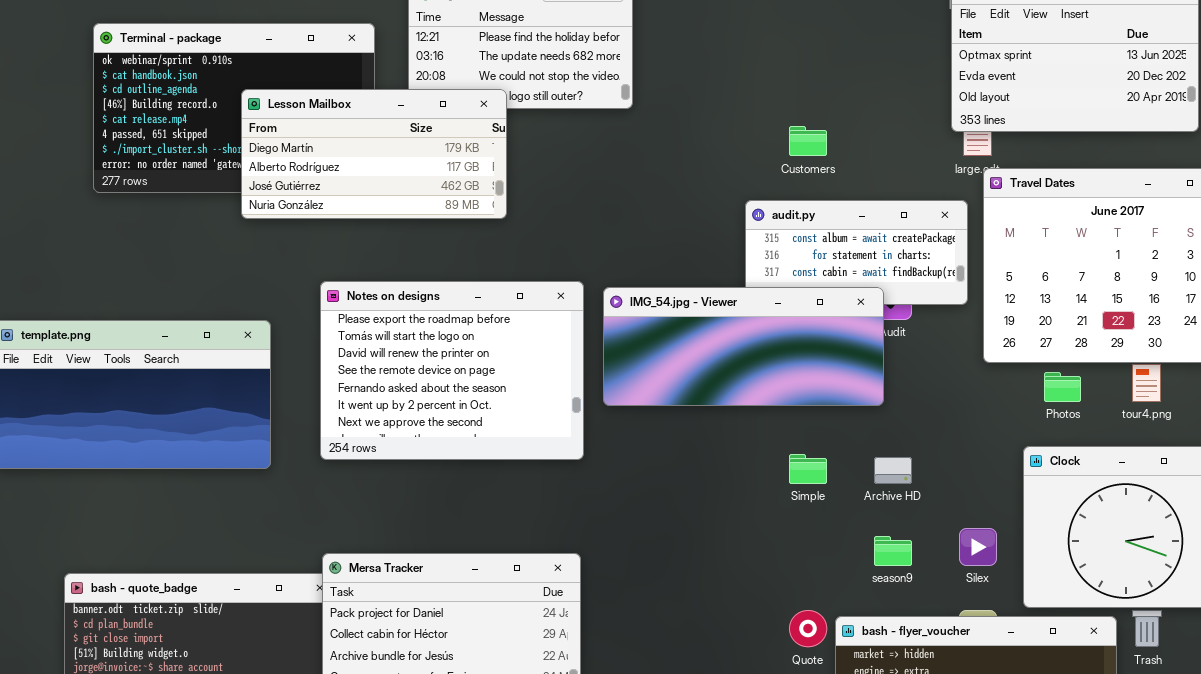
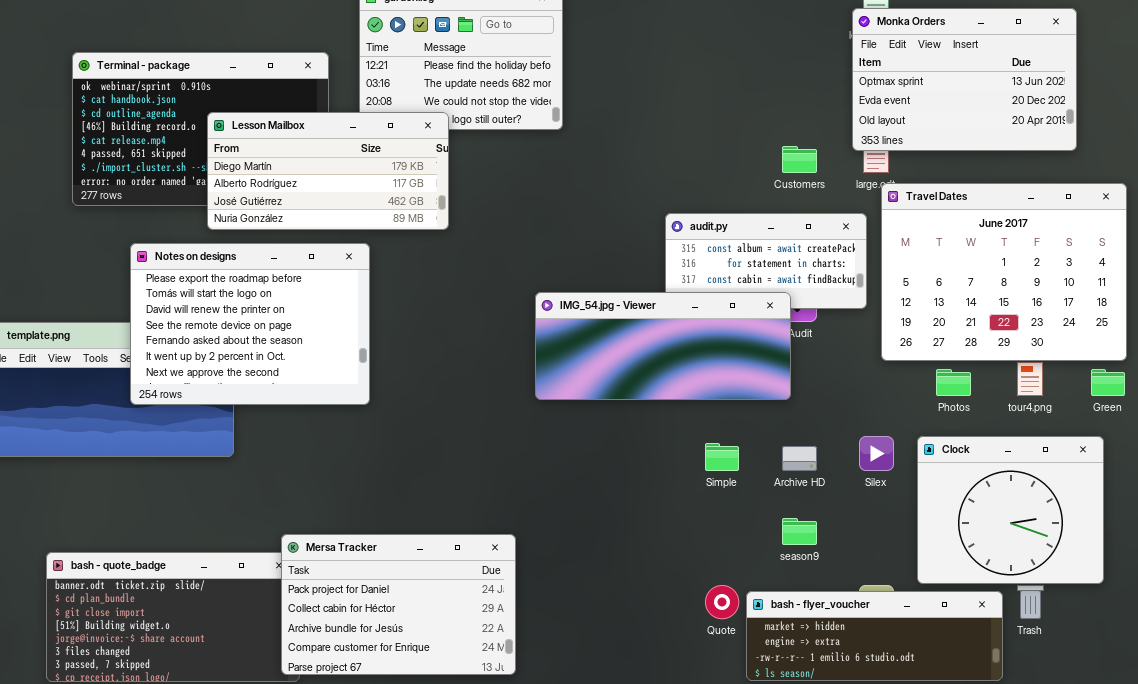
Customers: [789,126,827,156] -> [782,146,817,173], moved
Notes on designs: [320,281,584,460] -> [130,243,370,405], moved
Silex: [959,528,997,566] -> [859,436,894,471], moved

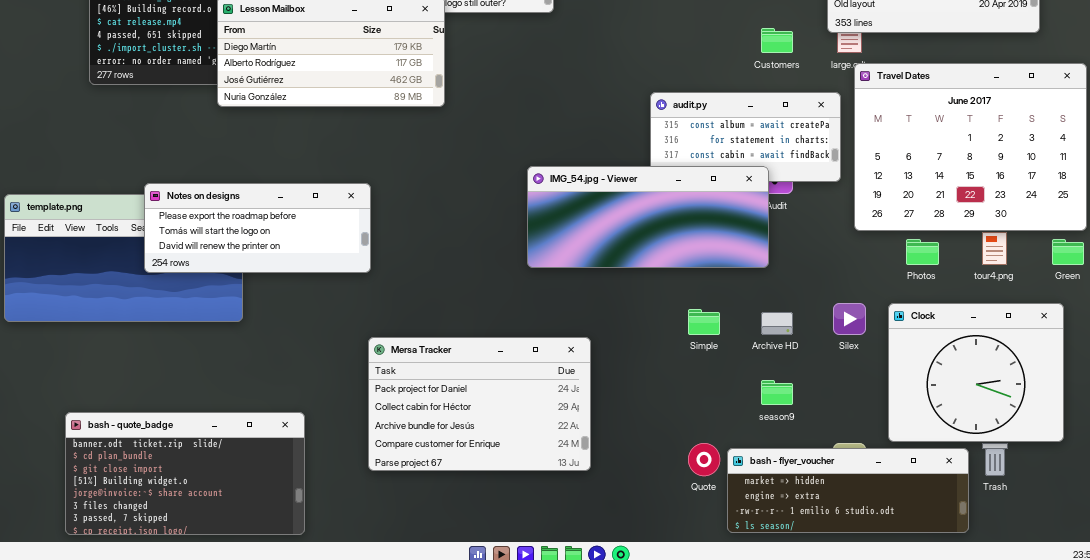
Notes on designs: [130,243,370,405] -> [144,183,371,273], resized
Mersa Tracker: [281,534,516,675] -> [368,337,591,471], moved

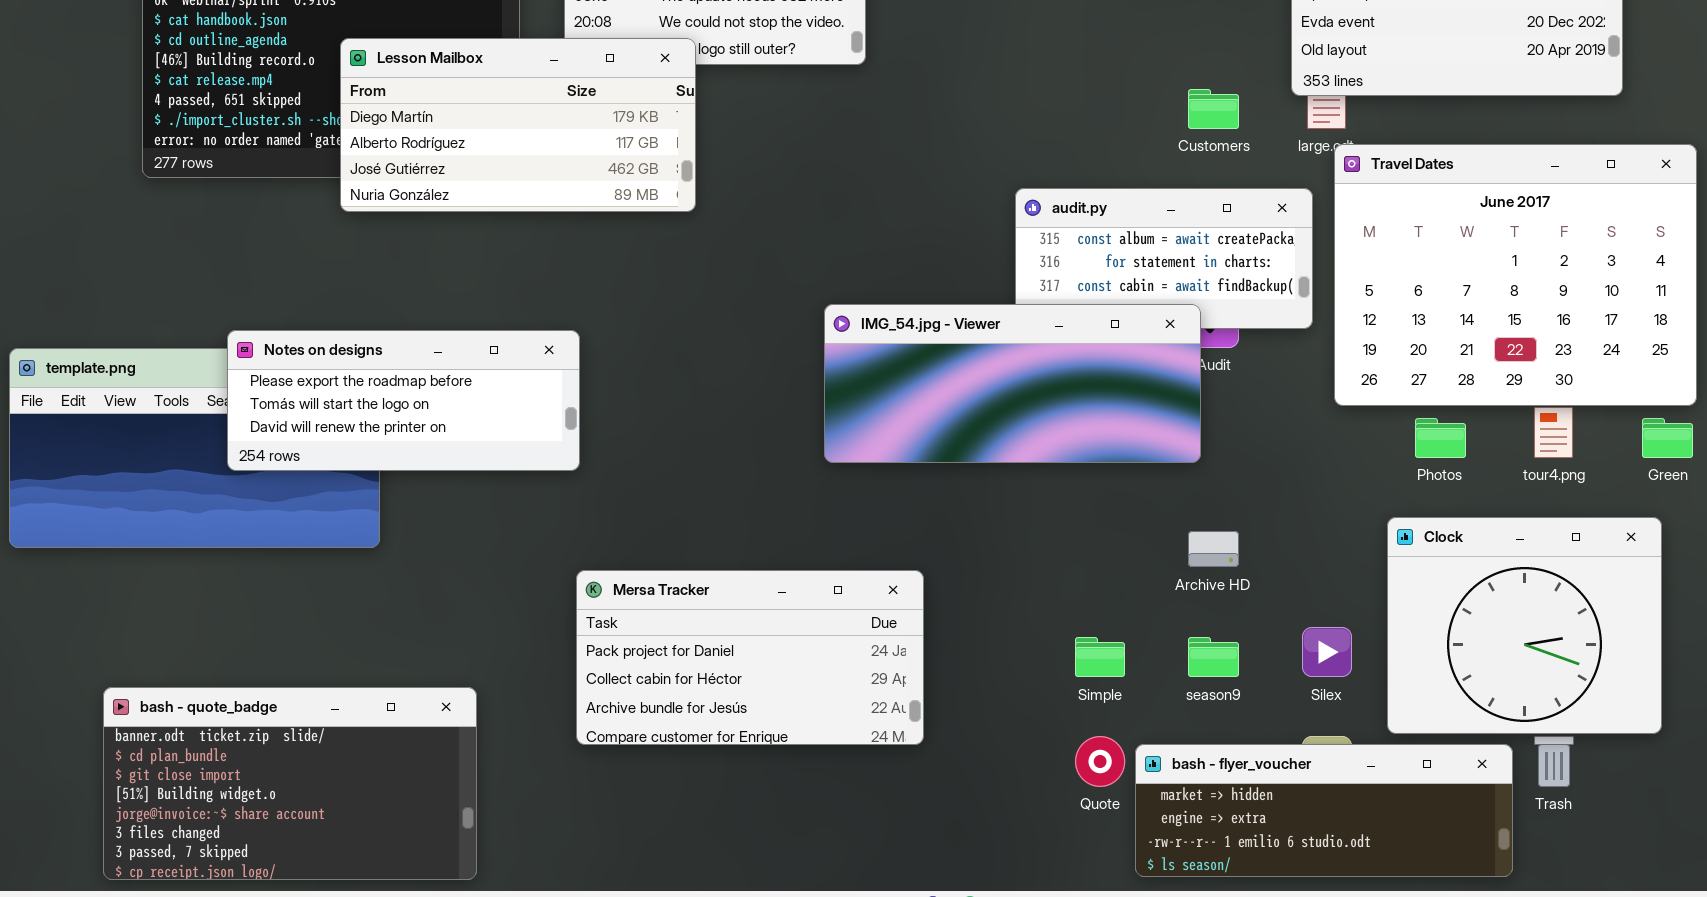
Silex: [833,303,866,335] -> [1302,627,1352,677], moved
Simple: [688,309,720,335] -> [1075,637,1125,677], moved
Mersa Tracker: [368,337,591,471] -> [576,570,924,745], resized

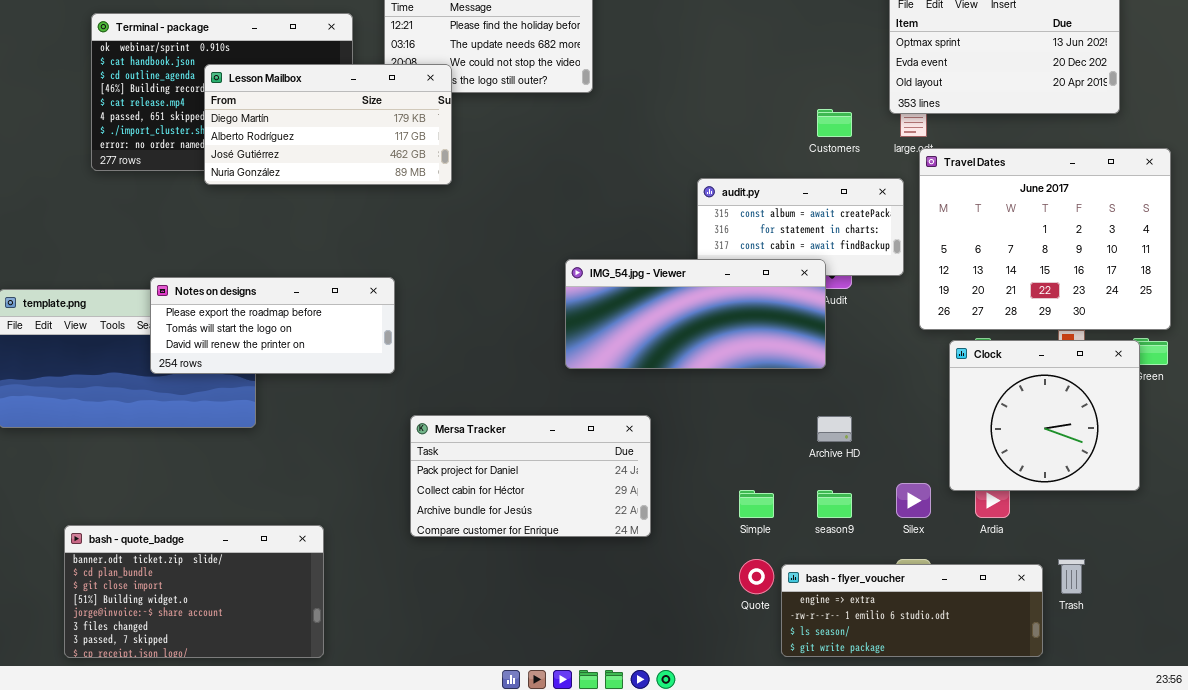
Lesson Mailbox: [340,38,696,212] -> [204,64,452,185], moved
Clock: [1387,517,1662,734] -> [949,340,1140,491], moved
Mersa Tracker: [576,570,924,745] -> [410,415,651,537], moved
bash - flyer_voucher: [1135,744,1513,877] -> [781,564,1043,657], scrolled down 1 row

